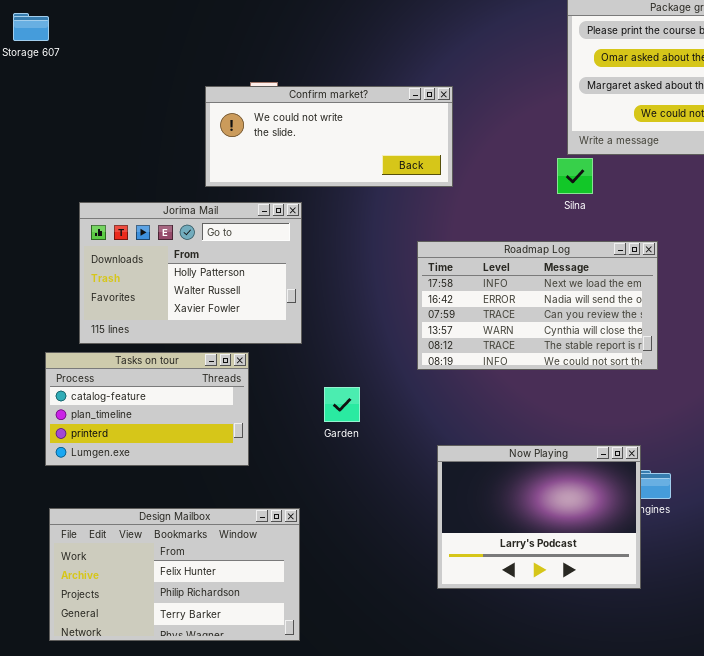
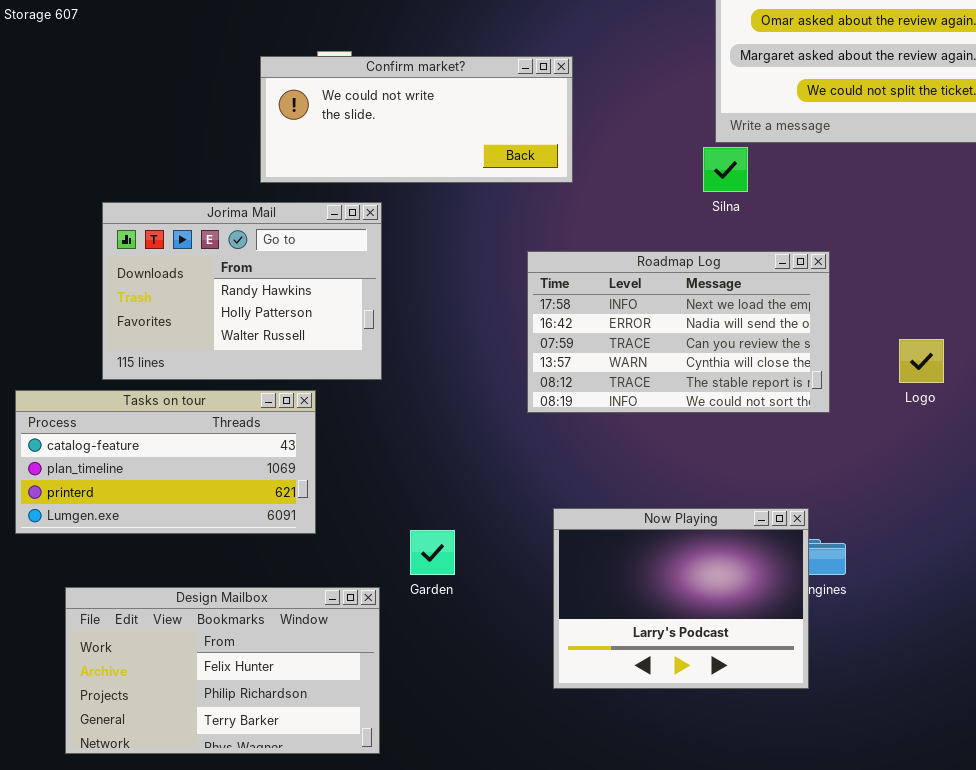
Jorima Mail: [79,202,302,344] -> [102,202,382,380], scrolled up 1 row
Tasks on tour: [45,352,249,466] -> [15,390,316,534], resized
Garden: [324,387,360,422] -> [410,530,455,575], moved

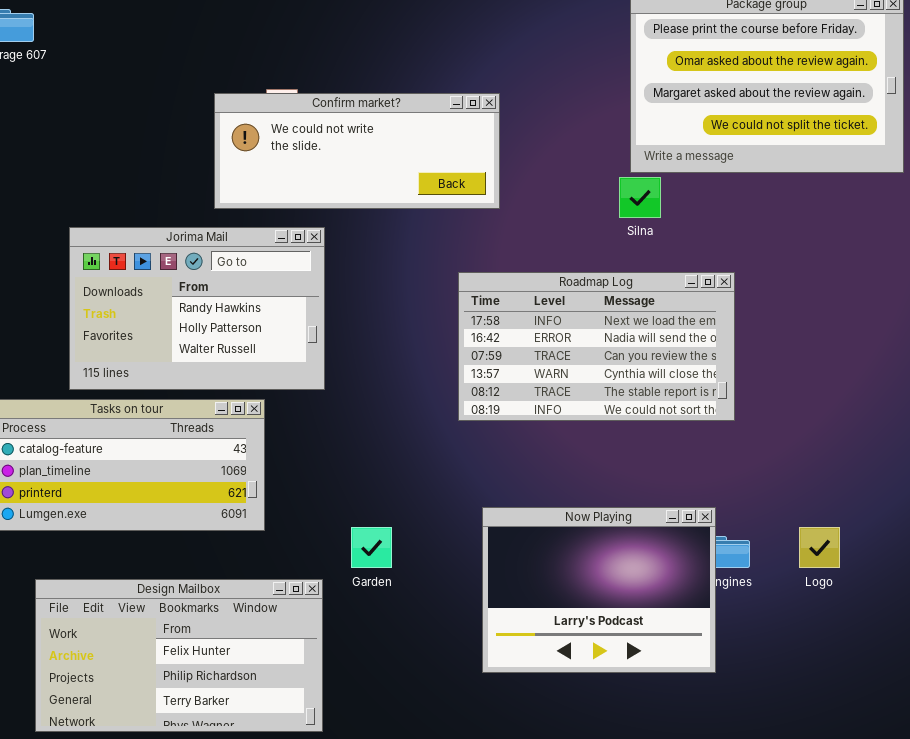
Logo: [899,339,944,383] -> [799,527,840,568], moved

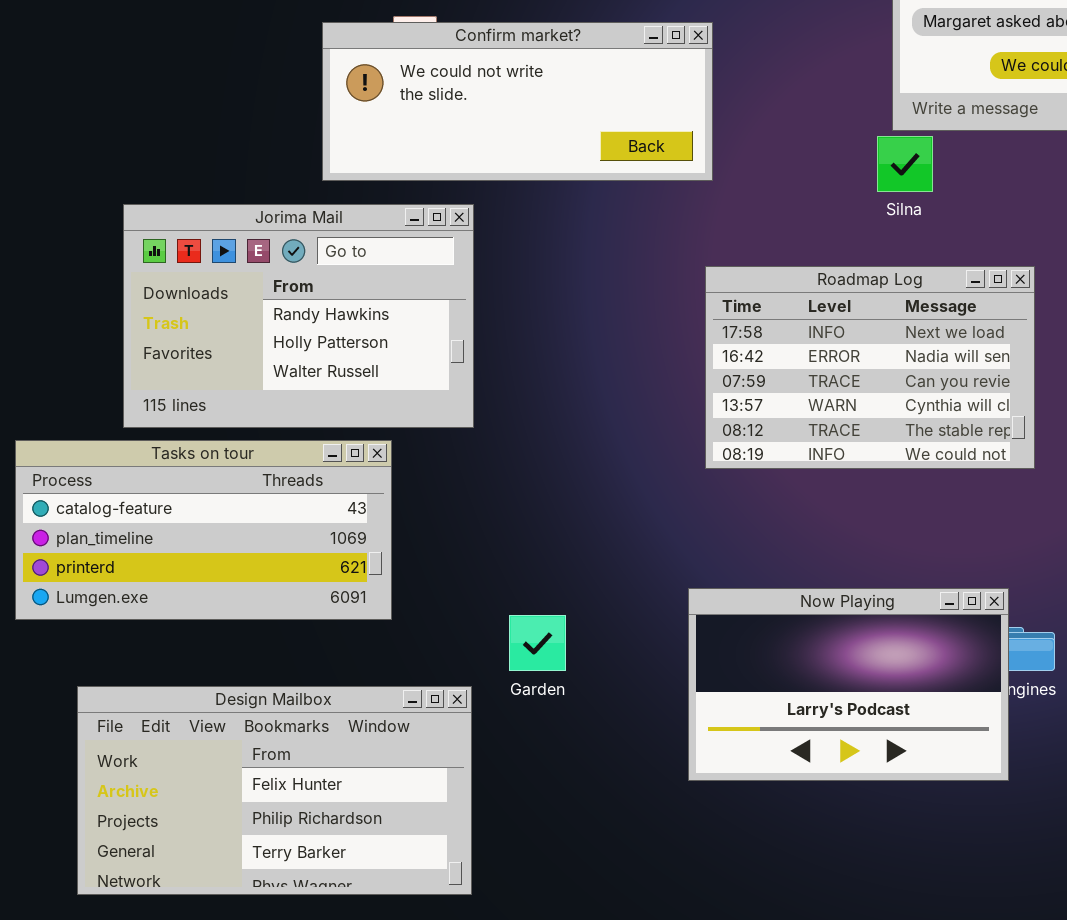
Roadmap Log: [458,272,735,421] -> [705,266,1035,469], resized
Now Playing: [482,507,716,673] -> [688,588,1009,781], resized

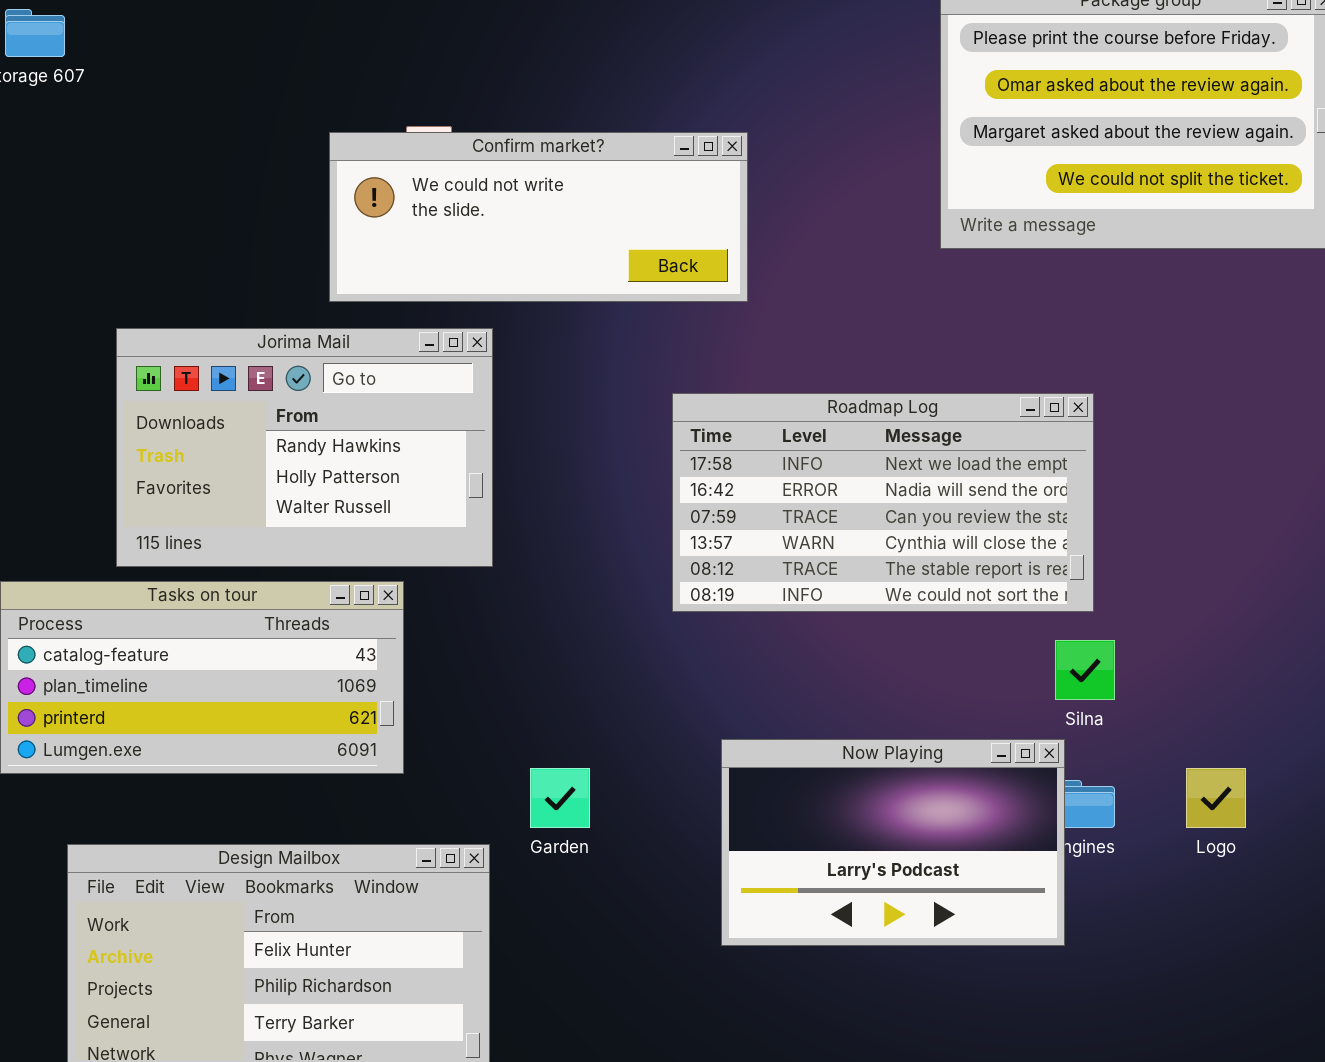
Silna: [877,136,933,192] -> [1055,640,1115,700], moved
Roadmap Log: [705,266,1035,469] -> [672,393,1094,612], resized

